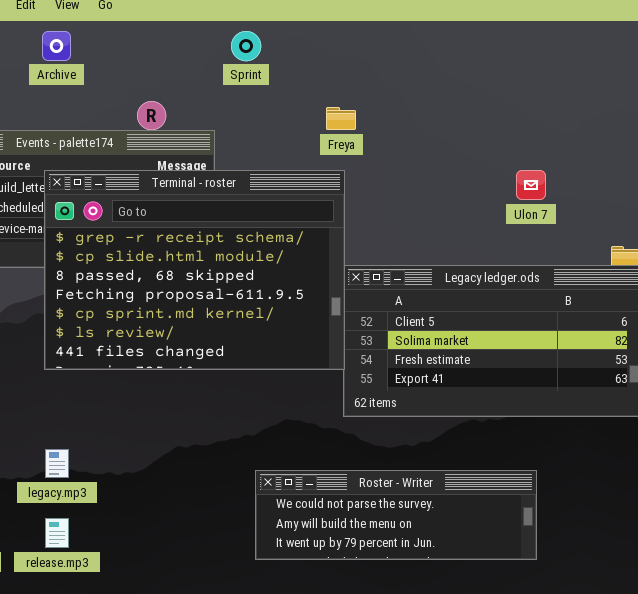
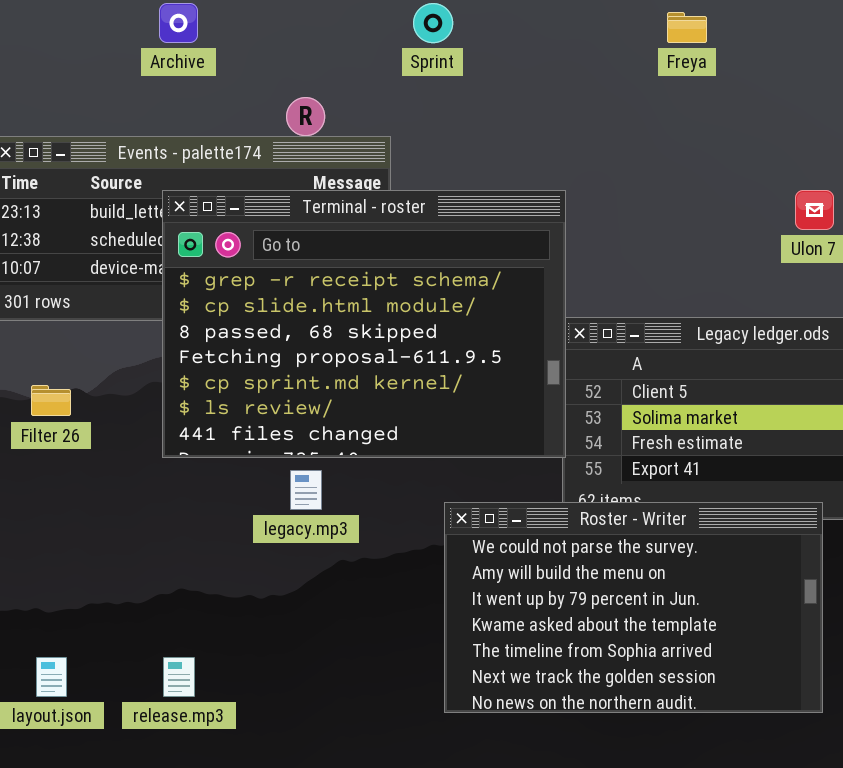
Freya: [326,107,356,130] -> [667,12,707,43], moved
legacy.mp3: [45,449,69,478] -> [290,470,322,510], moved
Roster - Writer: [255,470,537,560] -> [444,502,823,713], resized

